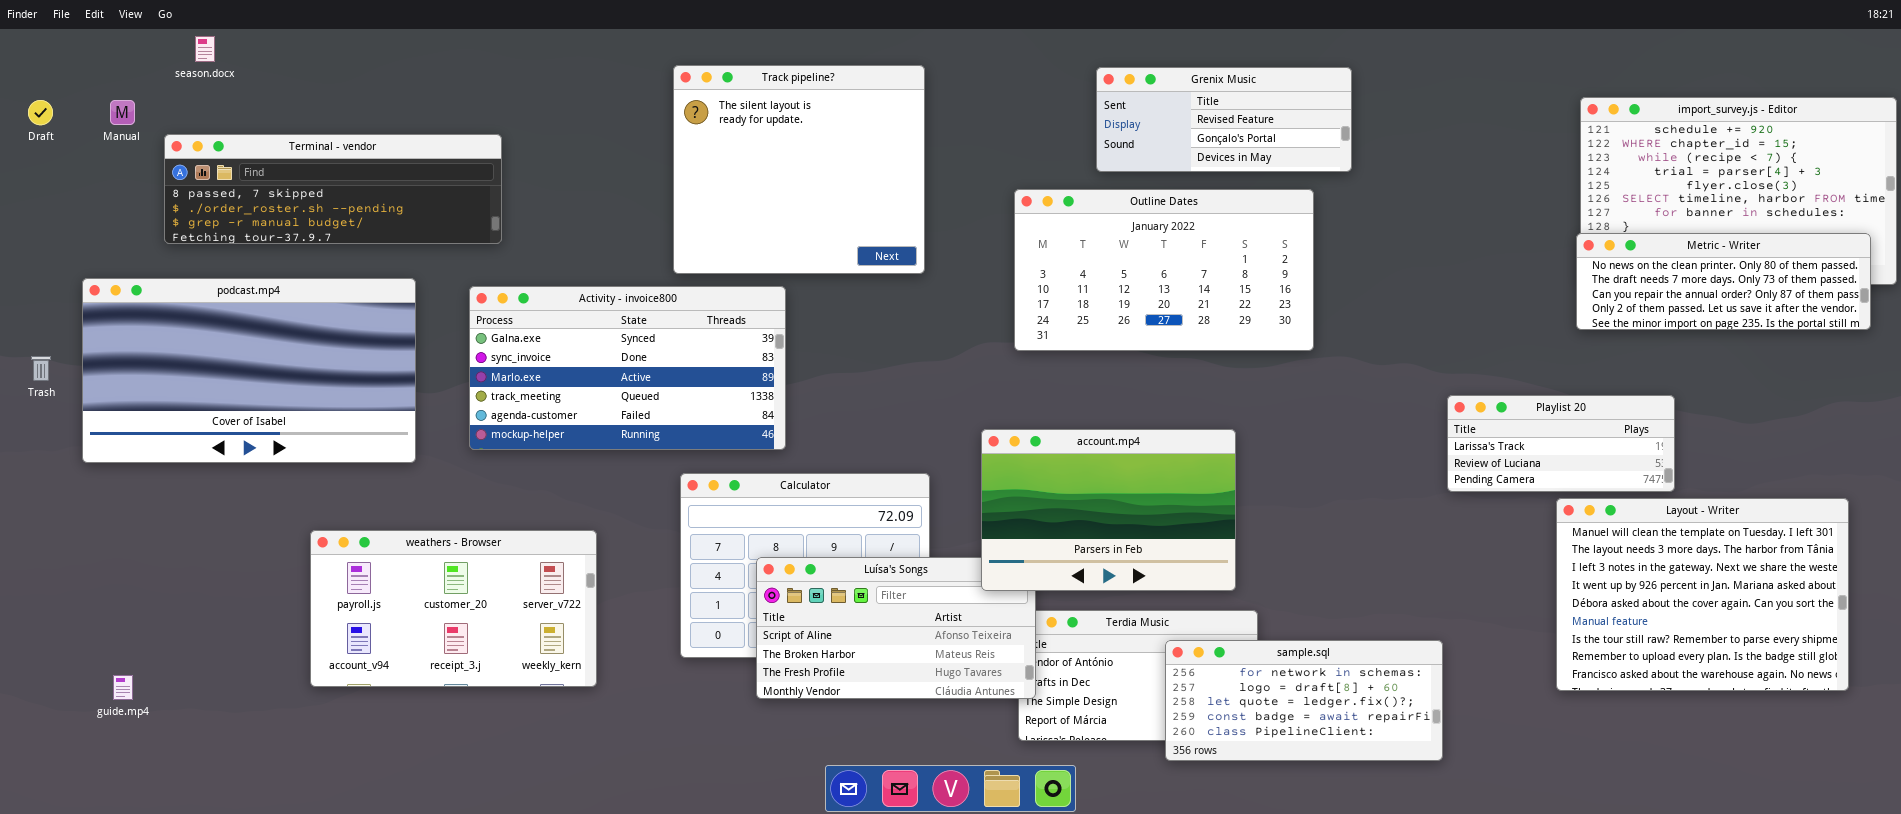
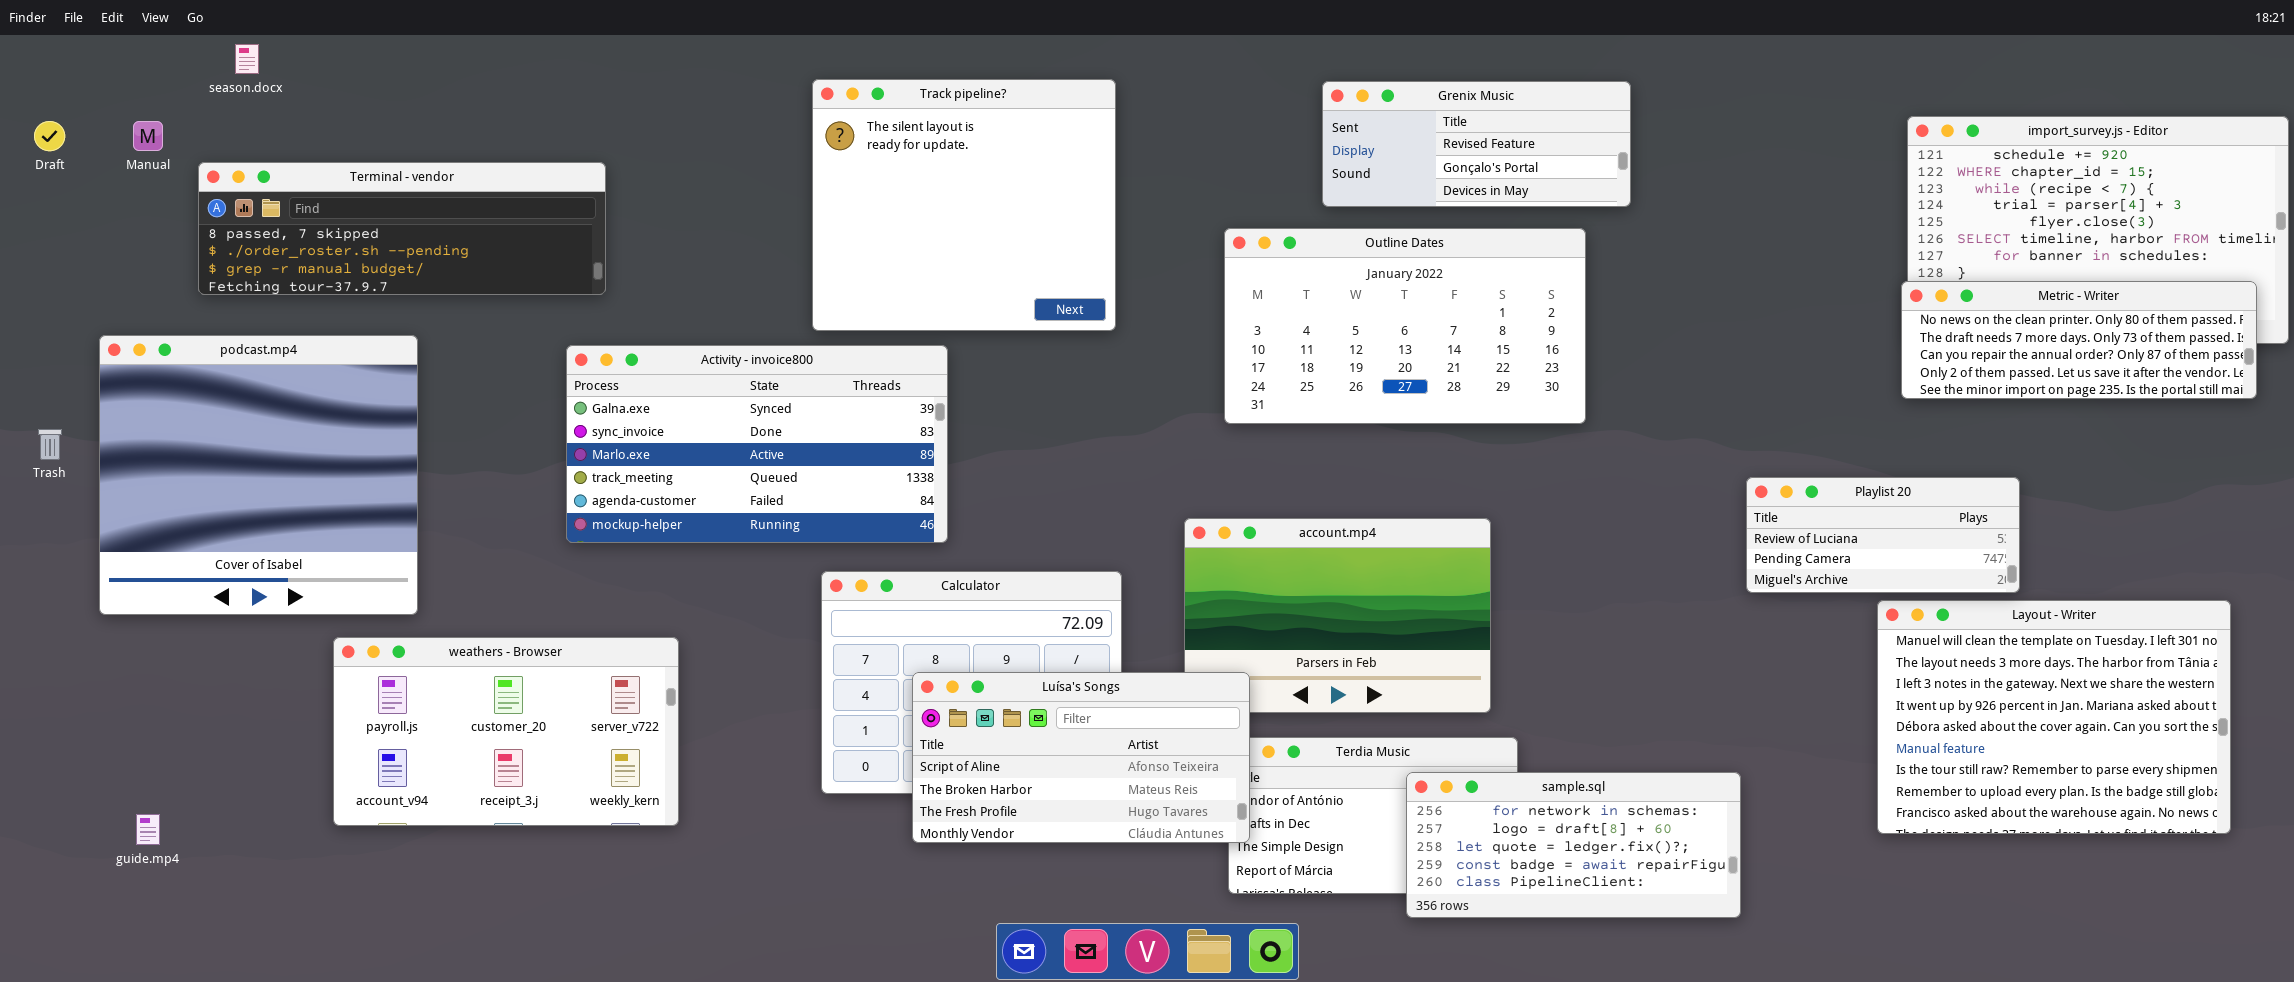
podcast.mp4: [82,278,416,463] -> [99,335,418,615], resized
Playlist 20: [1447,395,1675,492] -> [1746,477,2020,593], scrolled down 1 row
weathers - Browser: [310,530,597,687] -> [333,637,679,826], moved
Luísa's Songs: [756,557,1036,699] -> [912,672,1250,843], raised

